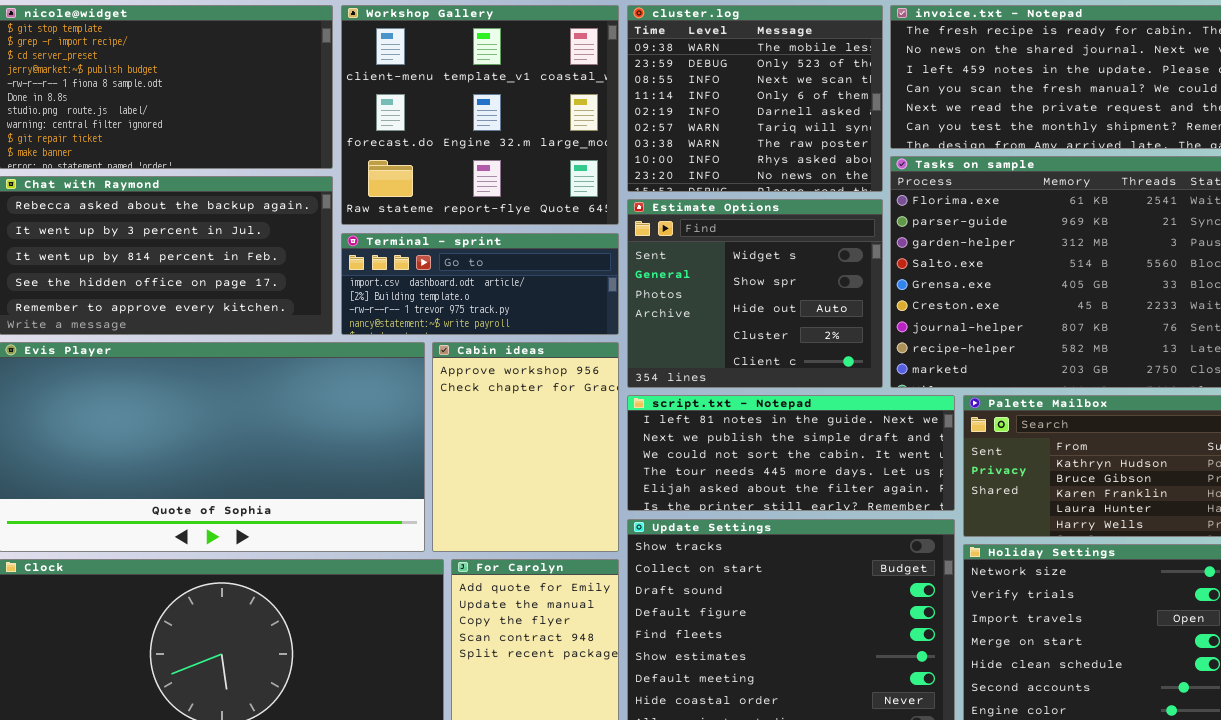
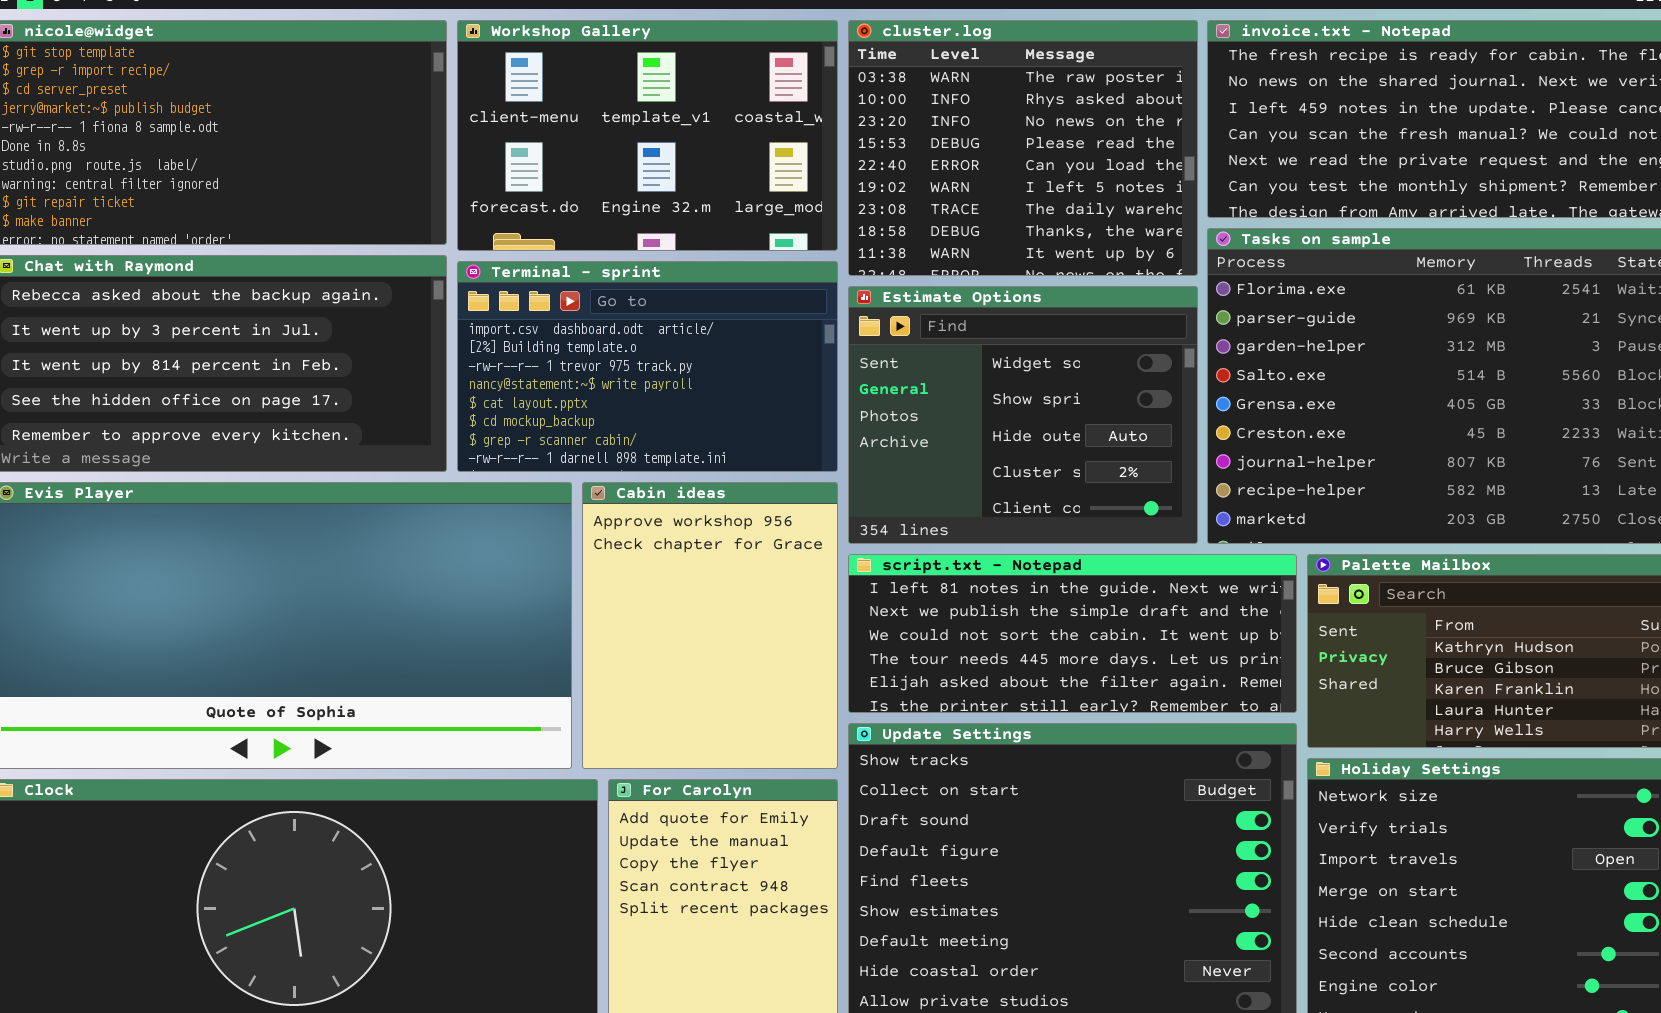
Workshop Gallery: [341,5,619,225] -> [457,20,838,251], resized
cluster.log: [627,5,883,192] -> [848,20,1198,276], scrolled down 6 rows
Terminal - sprint: [341,233,619,335] -> [457,261,838,472], resized

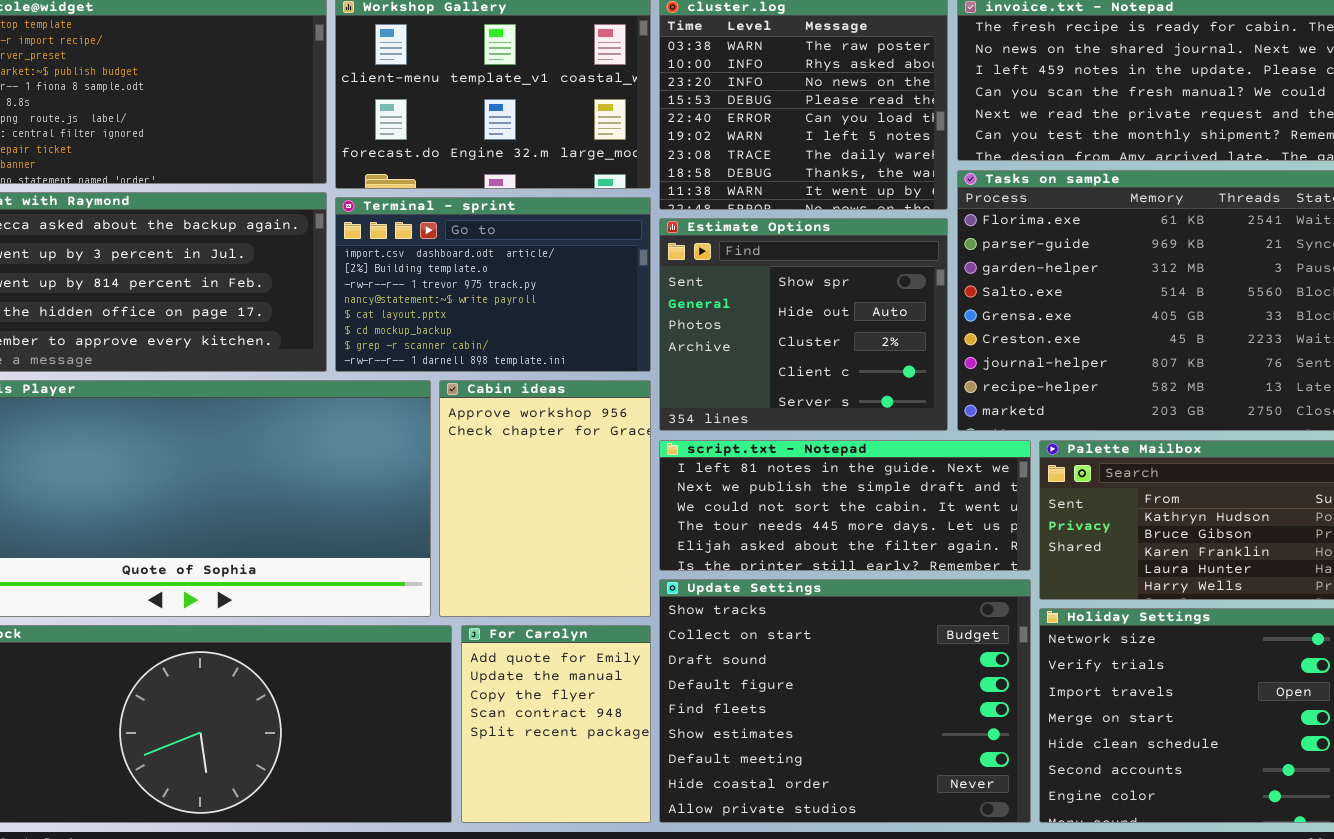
Estimate Options: [848,286,1198,544] -> [659,218,948,431], scrolled down 1 row

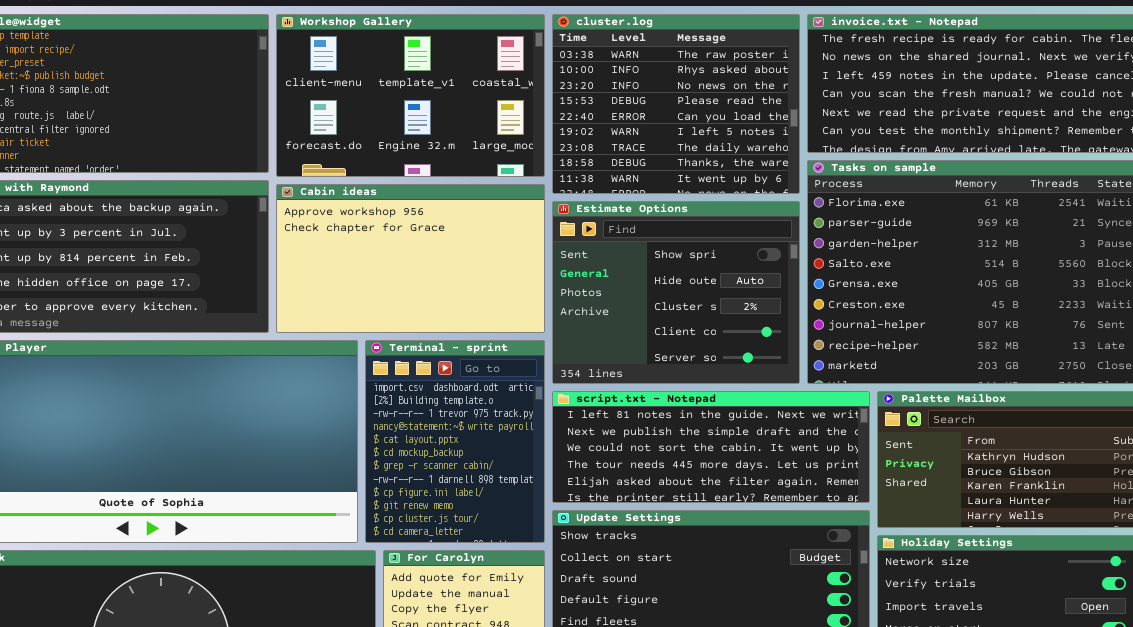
Terminal - sprint: [335,197,651,372] -> [365,340,545,543], moved, resized
Cabin ideas: [439,380,651,617] -> [276,184,545,333], moved, resized

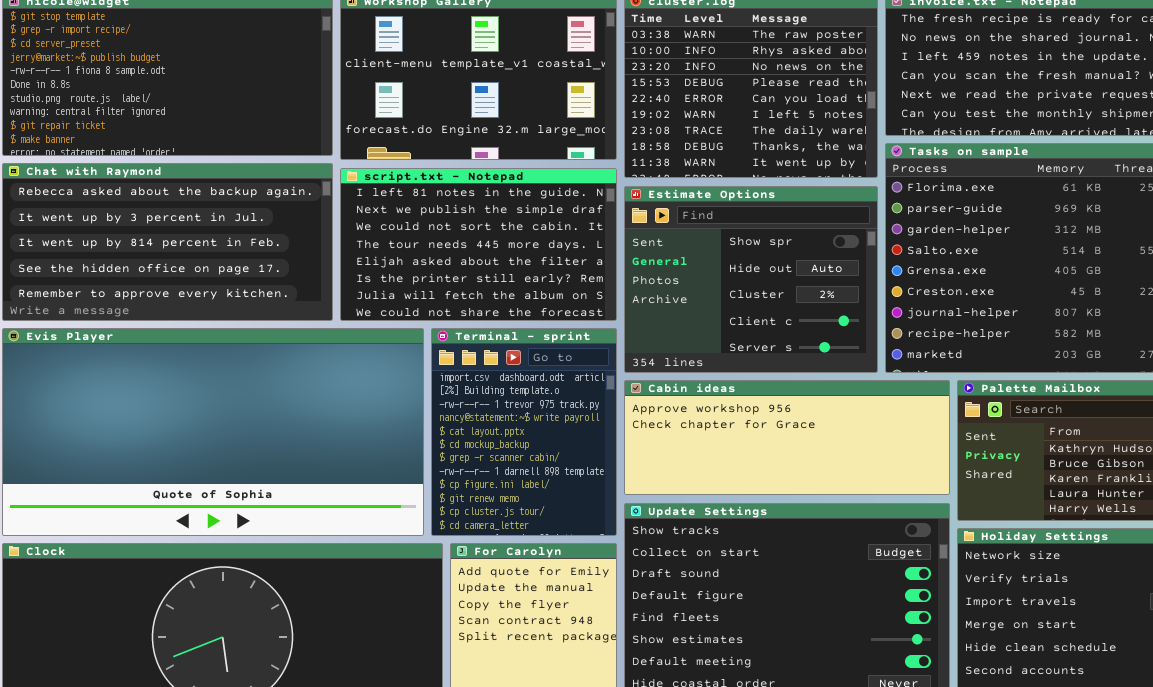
Cabin ideas: [276,184,545,333] -> [624,380,950,495], moved, resized
script.txt - Notepad: [552,391,870,503] -> [340,168,617,321], moved, resized

